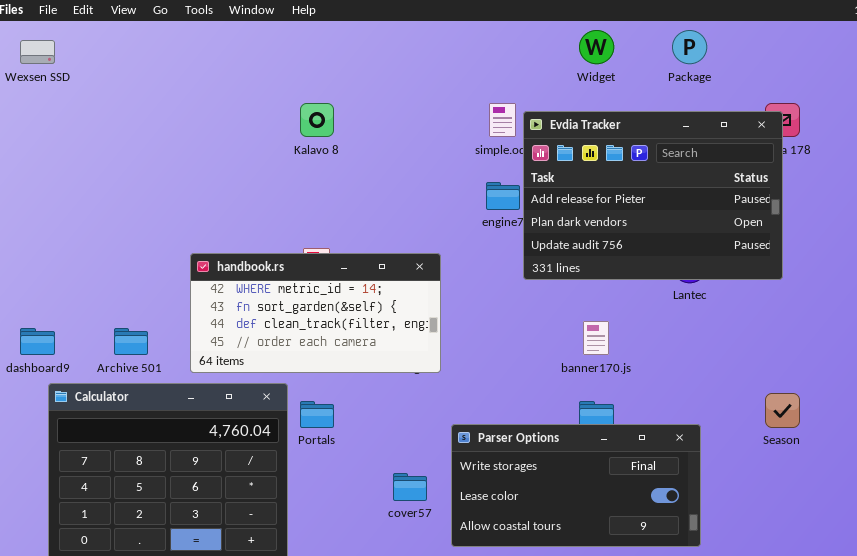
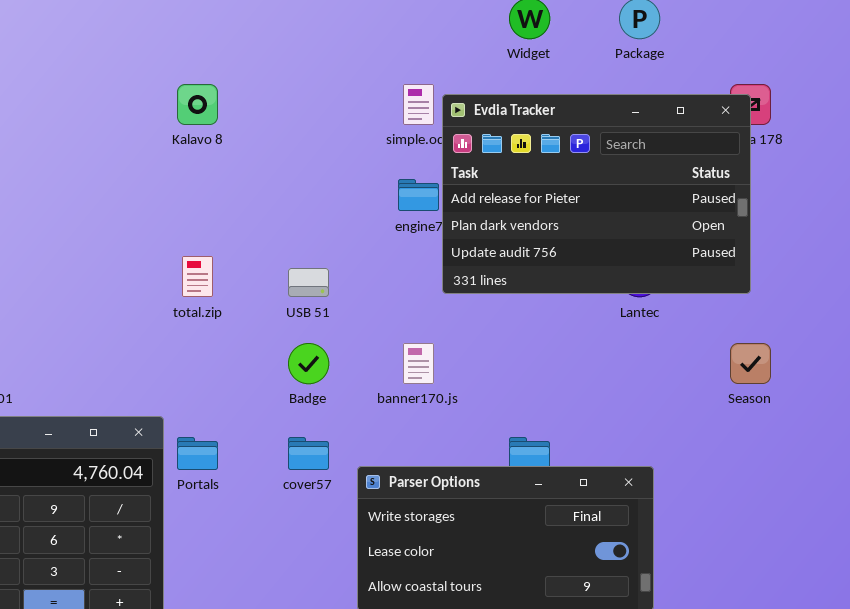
handbook.rs: [190,253,441,373] -> none, closed
banner170.js: [583,321,609,355] -> [403,343,434,384], moved
Season: [765,393,800,428] -> [730,343,771,384], moved
cover57: [393,473,427,501] -> [288,437,329,470], moved

